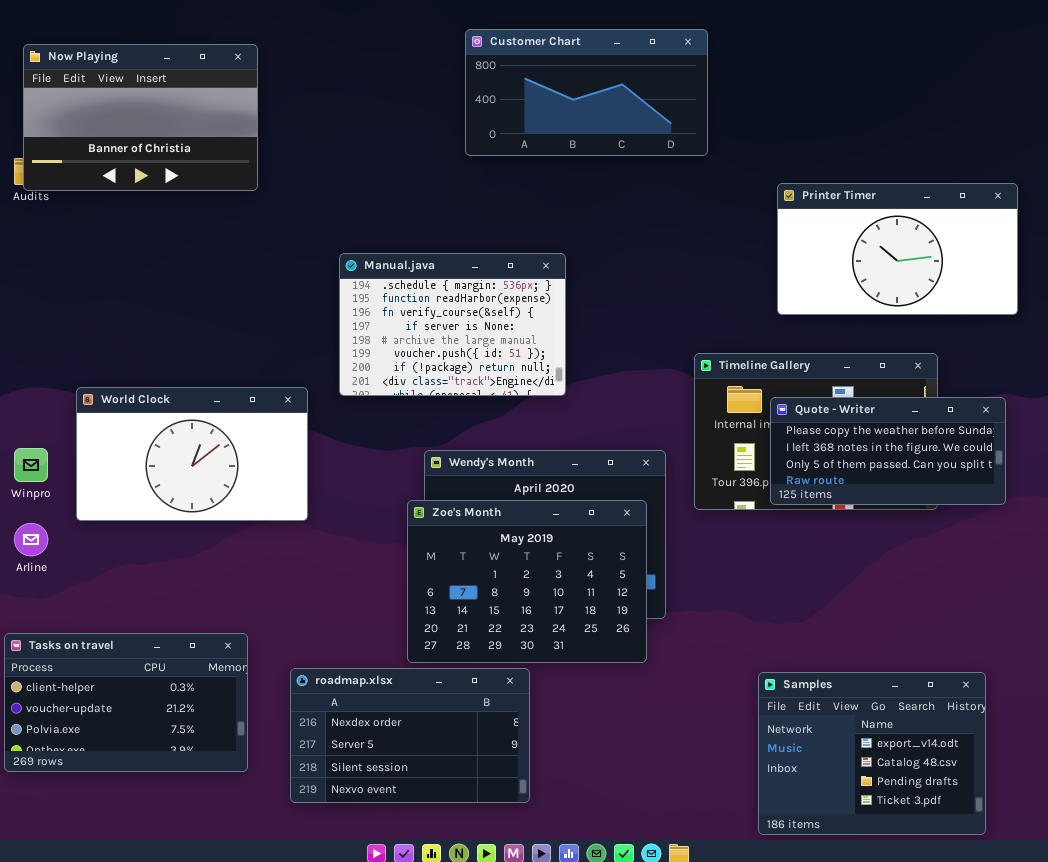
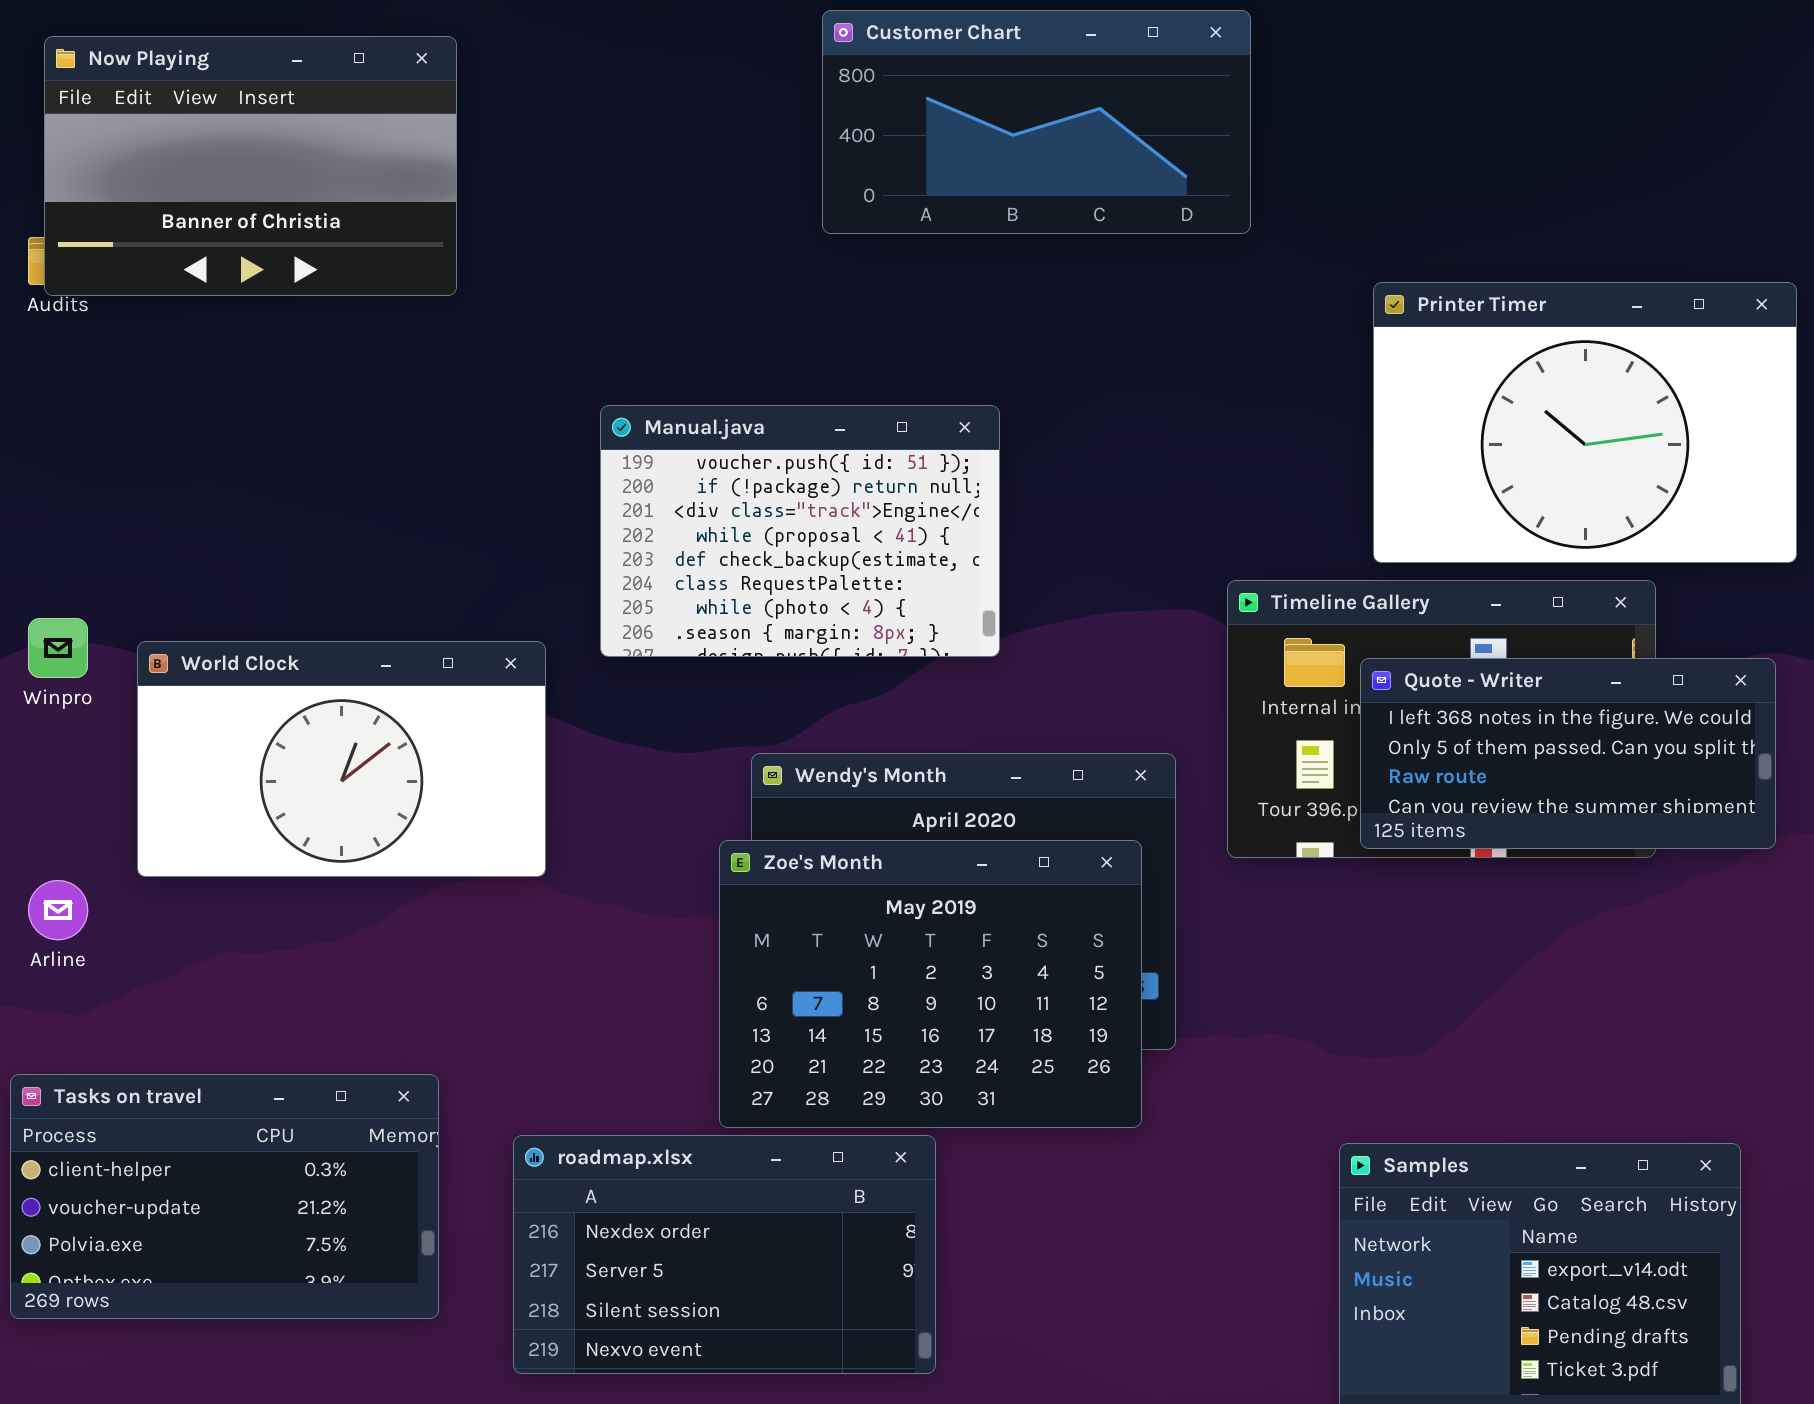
Printer Timer: [777,183,1018,315] -> [1373,282,1797,563], resized
Manual.java: [339,253,566,396] -> [600,405,1000,657], scrolled down 5 rows
Quote - Writer: [770,397,1006,505] -> [1360,658,1776,849], scrolled down 1 row
Winpro: [14,448,48,482] -> [28,618,88,678], moved

